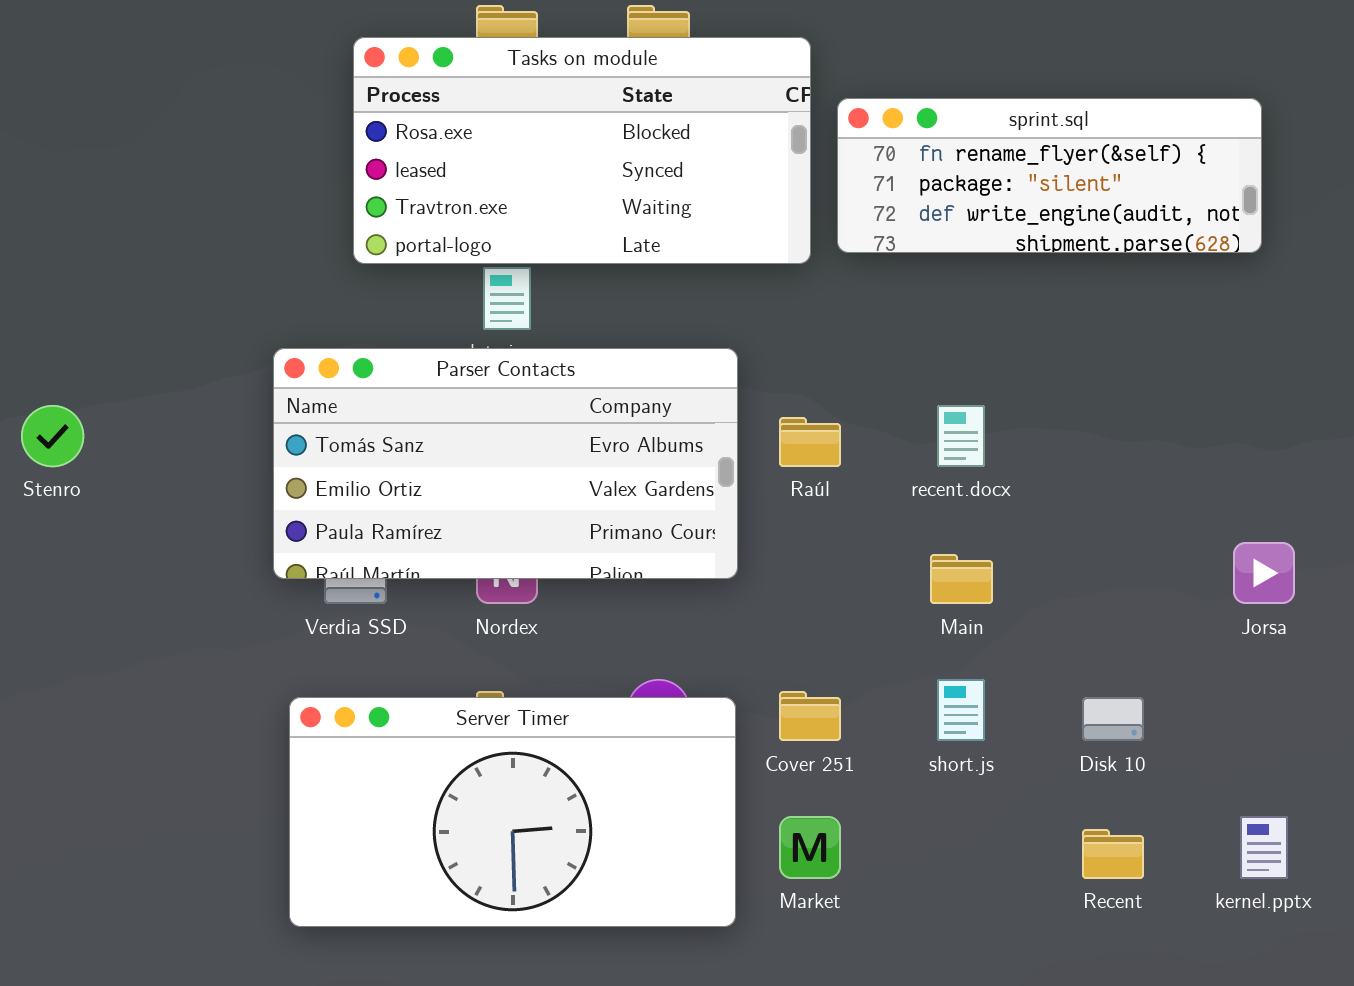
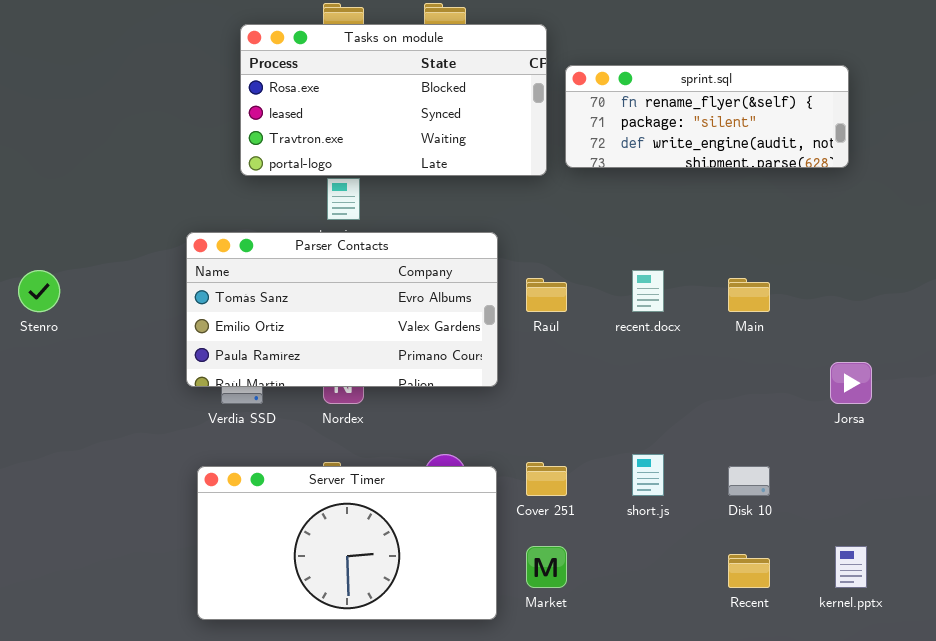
Main: [930,554,993,604] -> [728,278,770,312], moved

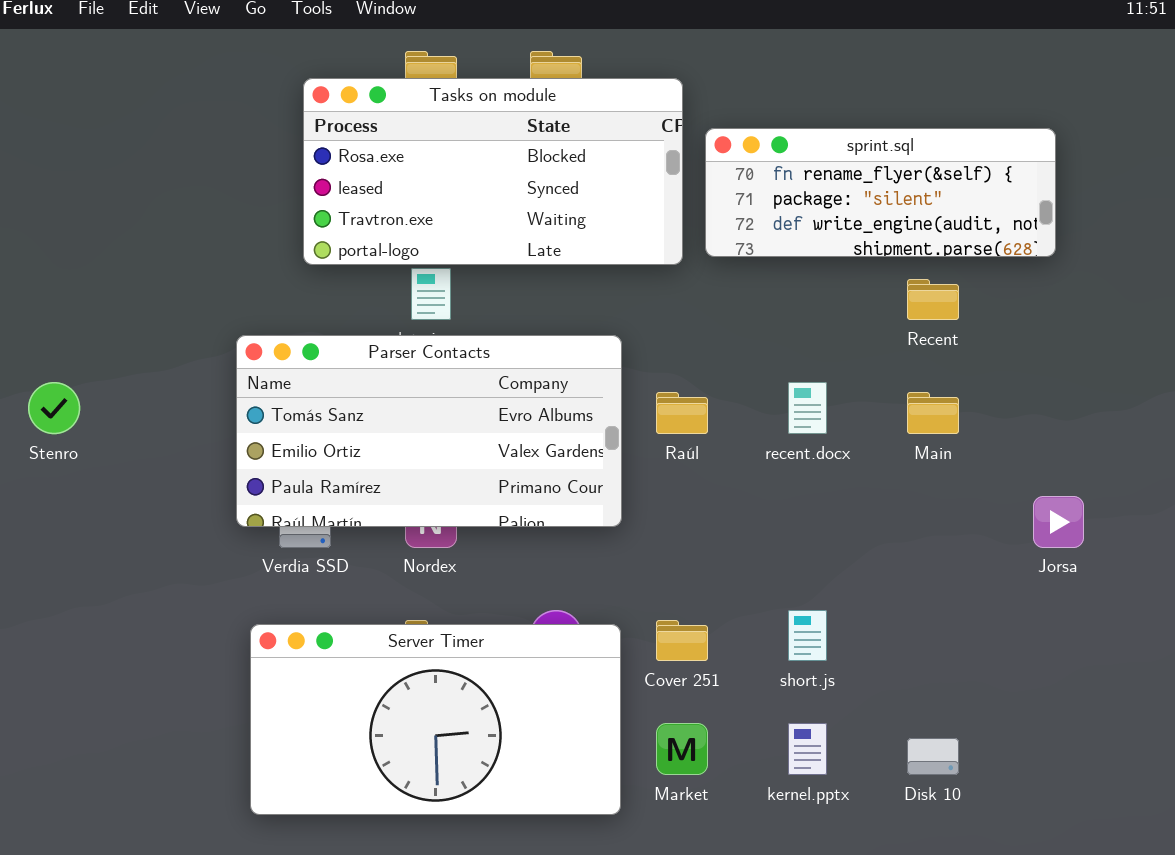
Disk 10: [728,466,770,496] -> [907,738,959,775], moved
kernel.pptx: [835,546,867,588] -> [788,723,827,775], moved
Recent: [728,554,770,588] -> [907,279,959,320], moved

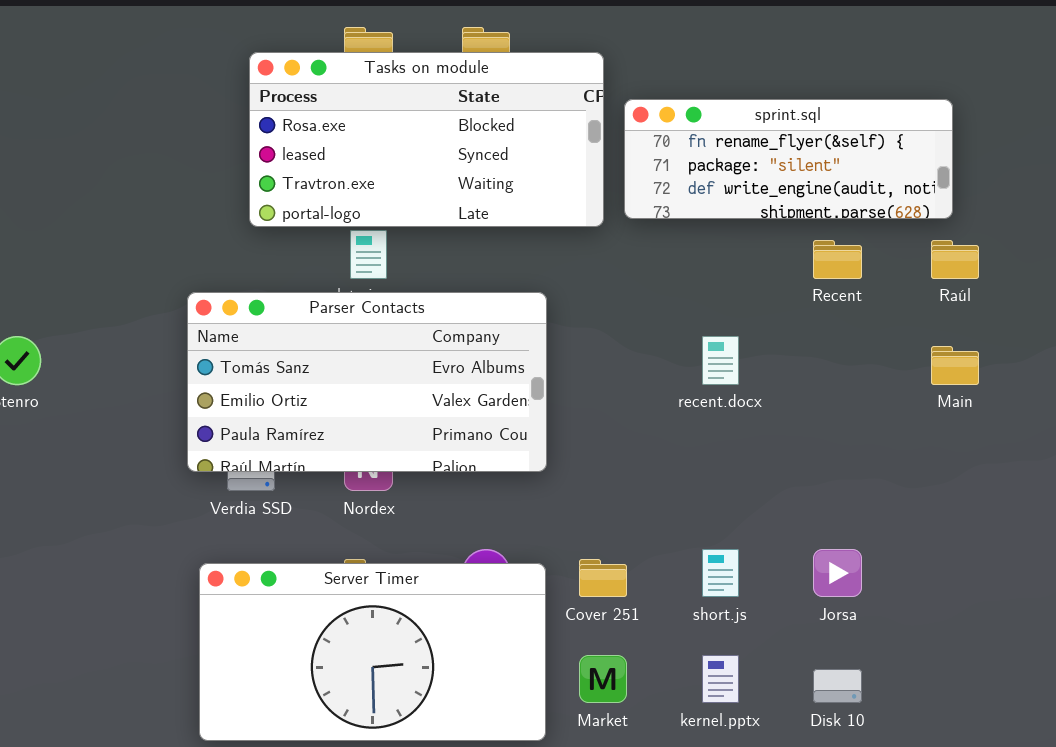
Raúl: [656,392,708,434] -> [931,240,979,279], moved
Main: [907,392,959,434] -> [931,346,979,385], moved
Jorsa: [1033,496,1084,548] -> [813,549,862,597], moved

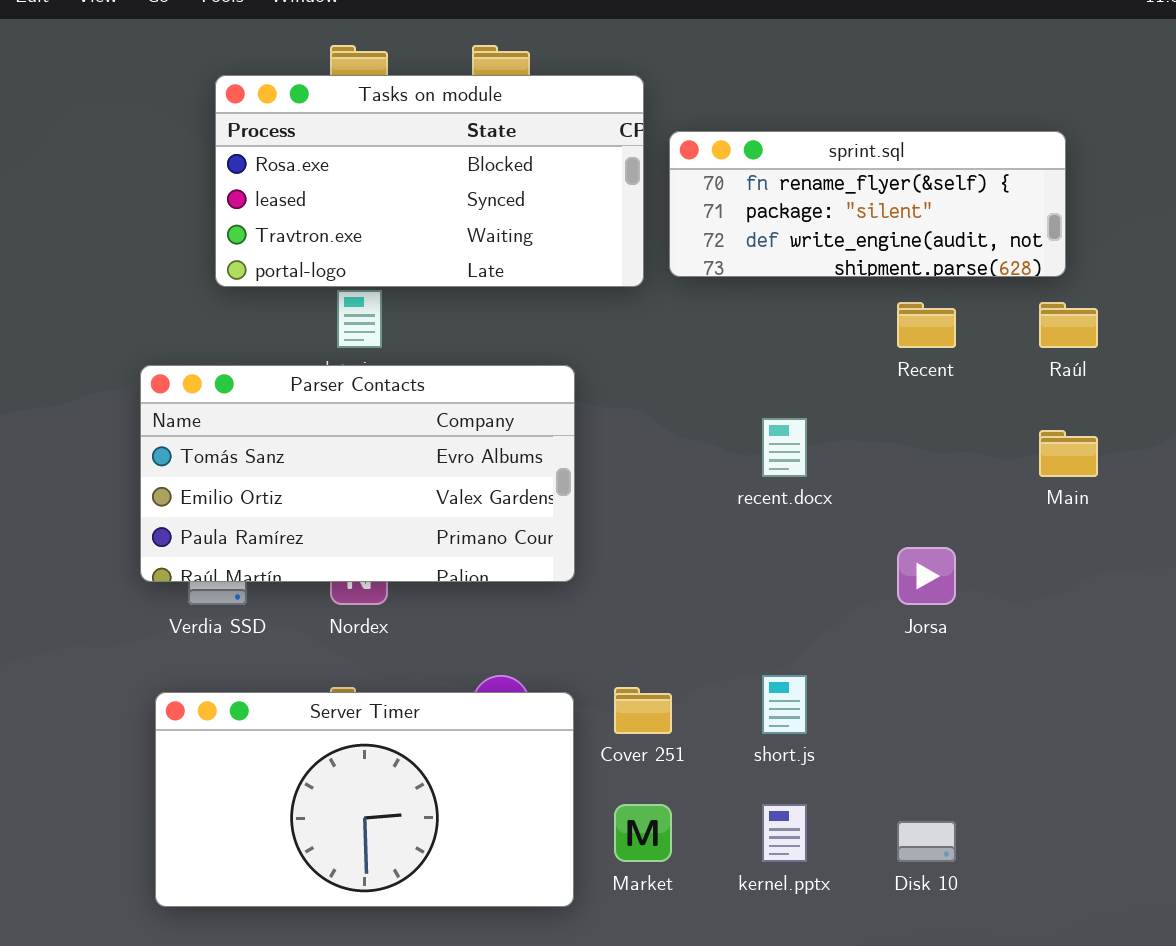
Jorsa: [813,549,862,597] -> [897,547,956,605], moved

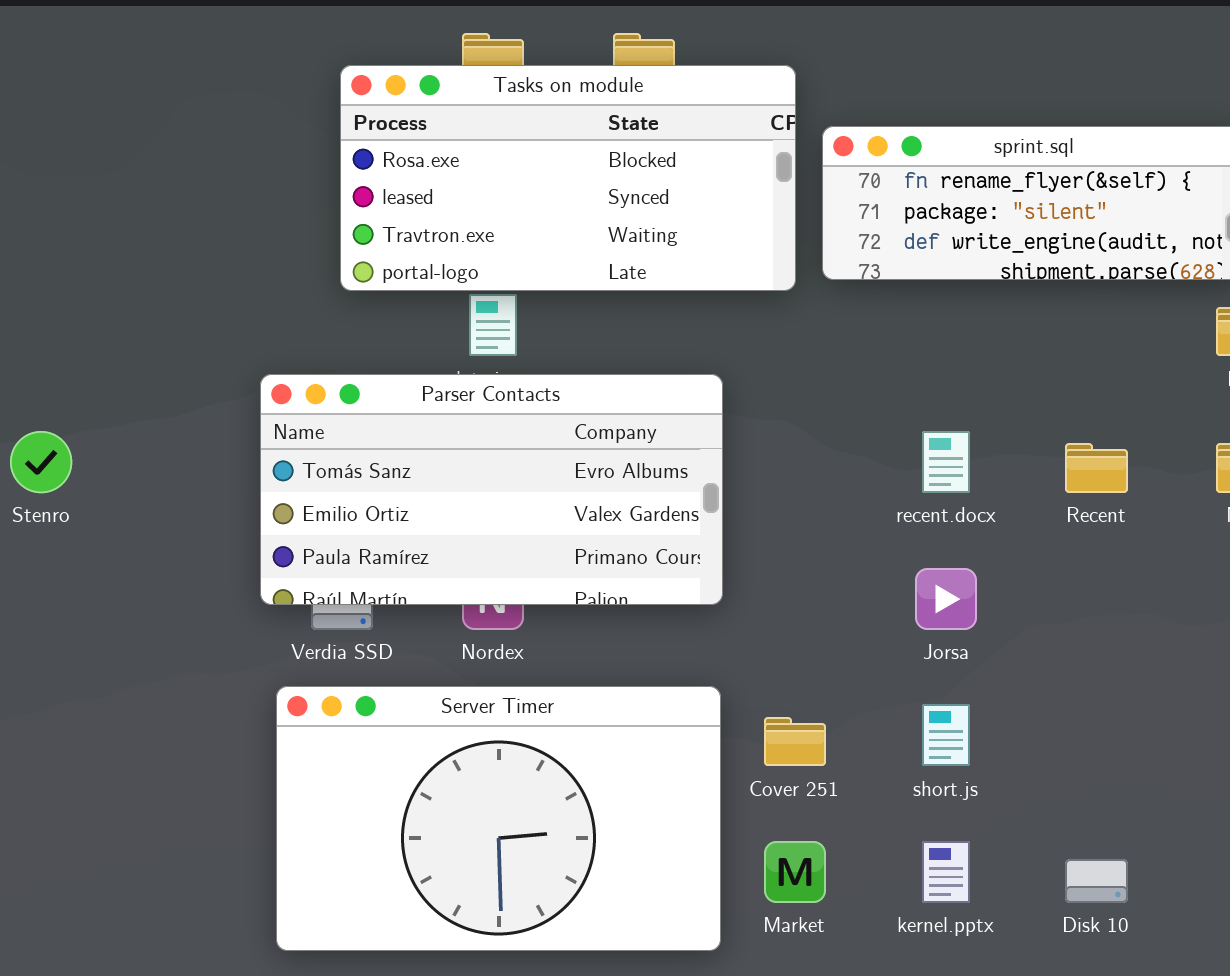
Recent: [897,302,956,348] -> [1065,443,1128,493], moved
Jorsa: [897,547,956,605] -> [915,568,977,630], moved
Server Timer: [155,692,574,907] -> [276,686,721,951], resized

